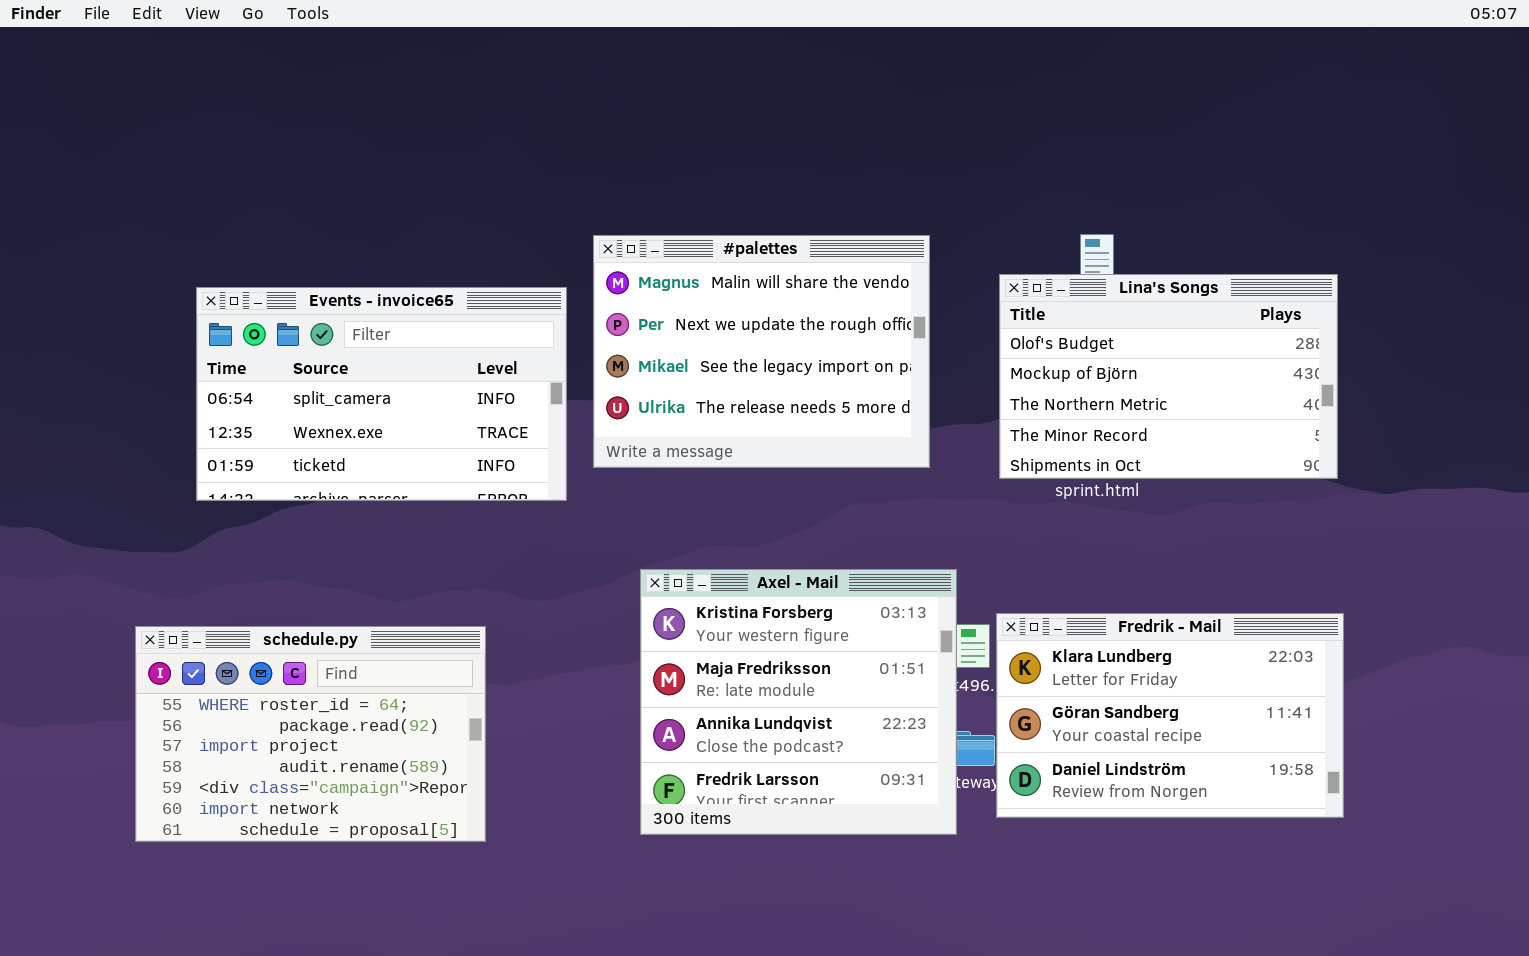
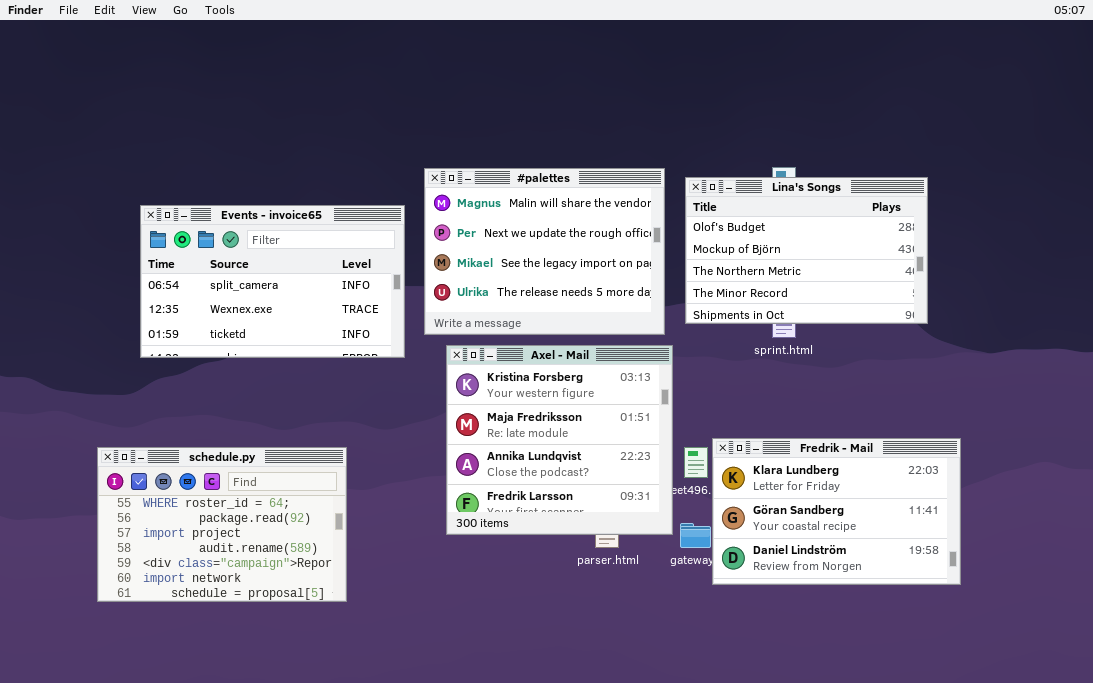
Lina's Songs: [999,274,1338,479] -> [685,177,928,324], moved
Axel - Mail: [640,569,957,835] -> [446,345,673,535], moved

